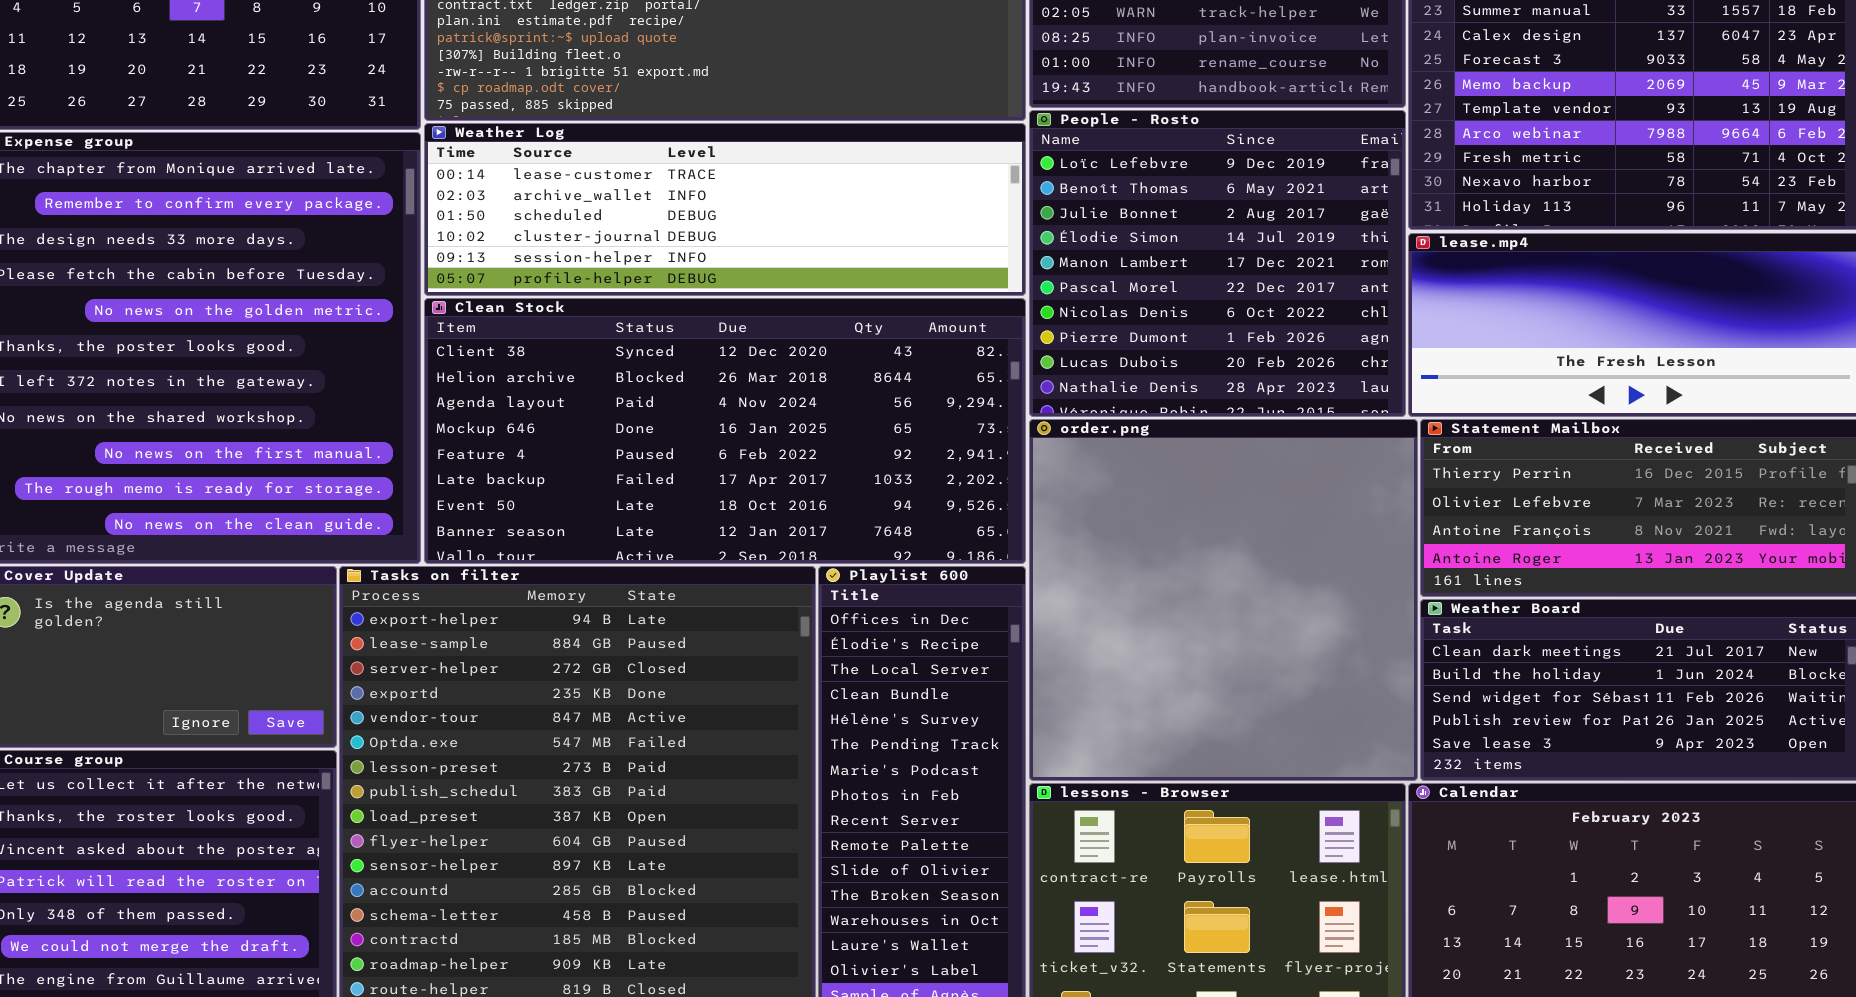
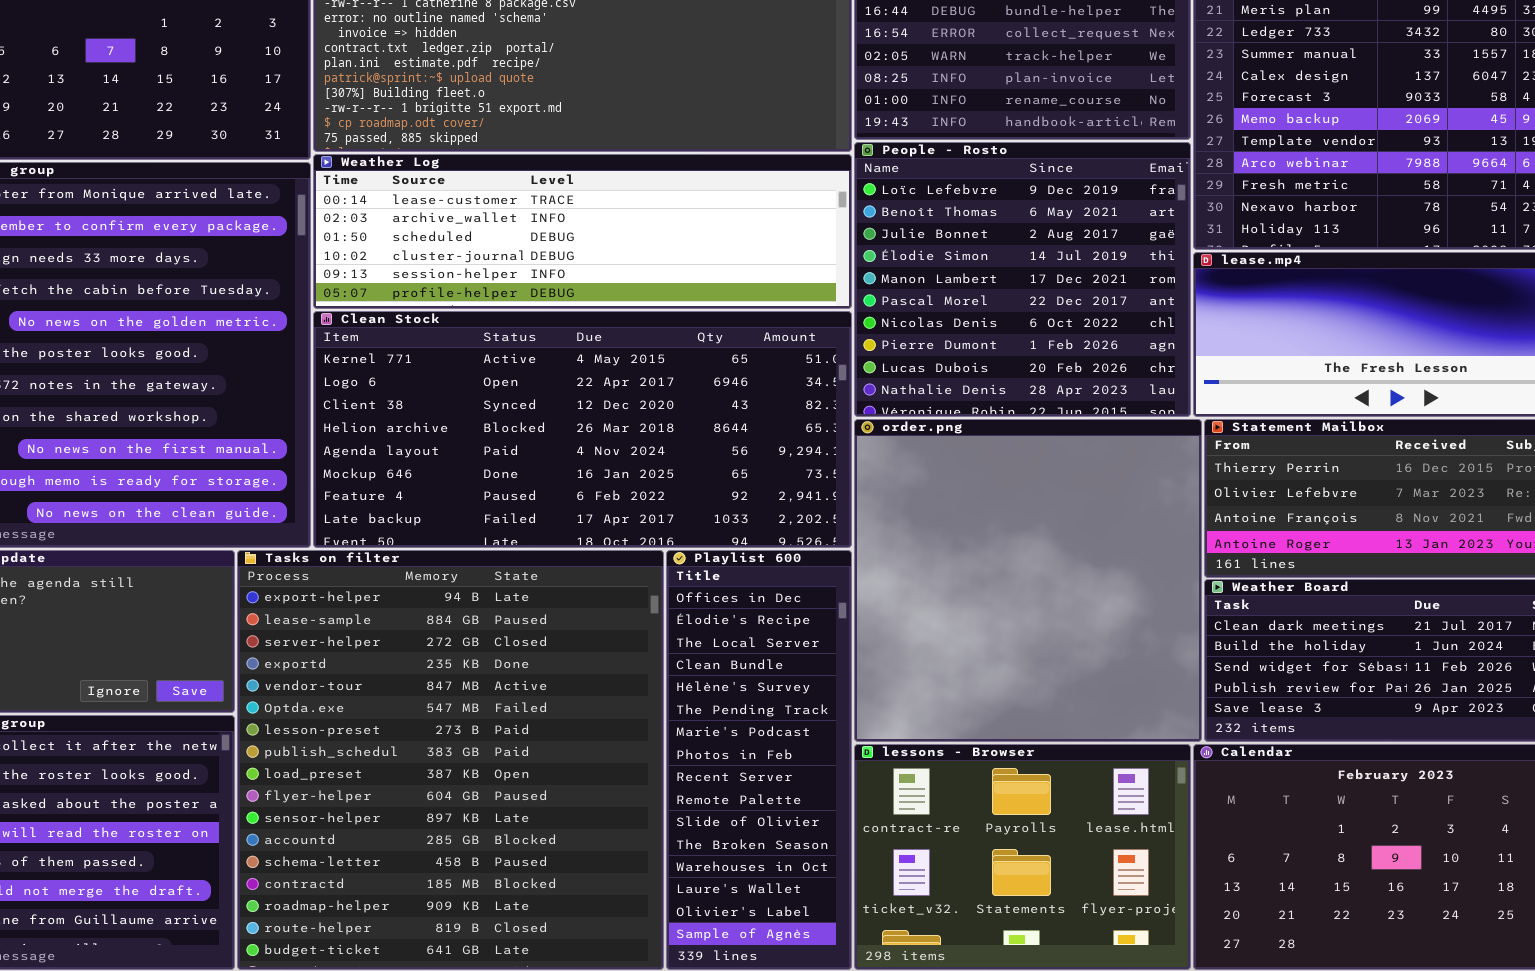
Clean Stock: [424,298,1026,564] -> [313,311,852,548], scrolled up 2 rows

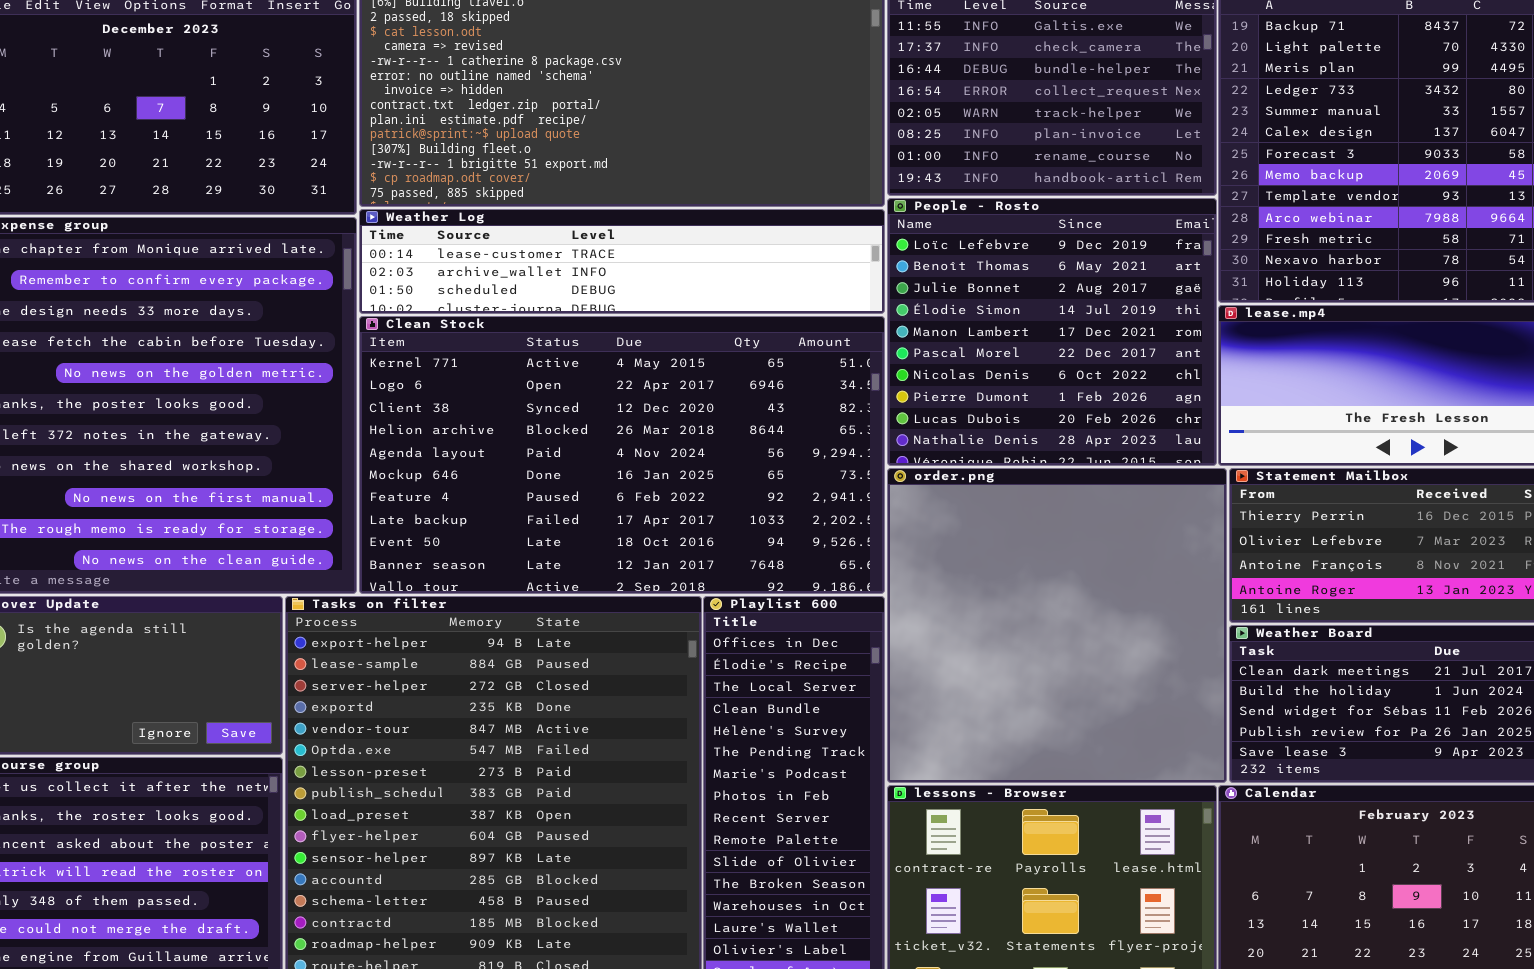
Weather Log: [313,154,852,309] -> [359,209,885,314], resized
Clean Stock: [313,311,852,548] -> [359,316,885,594], resized

